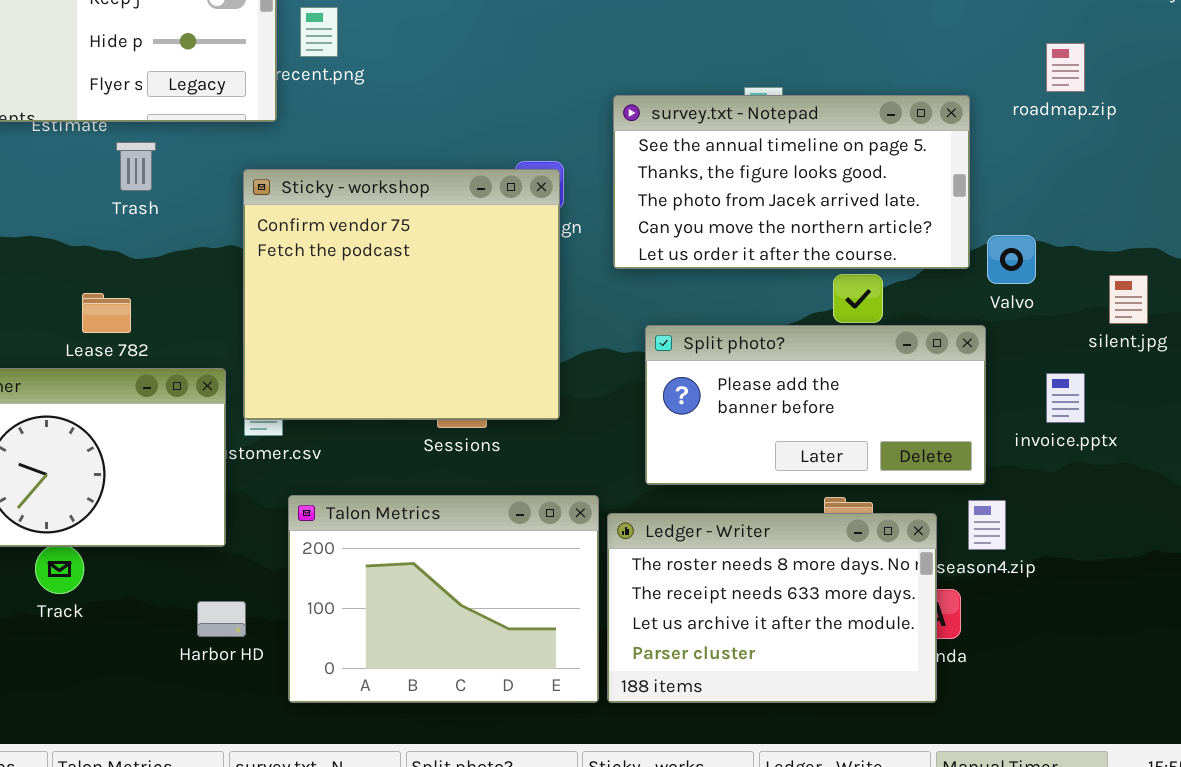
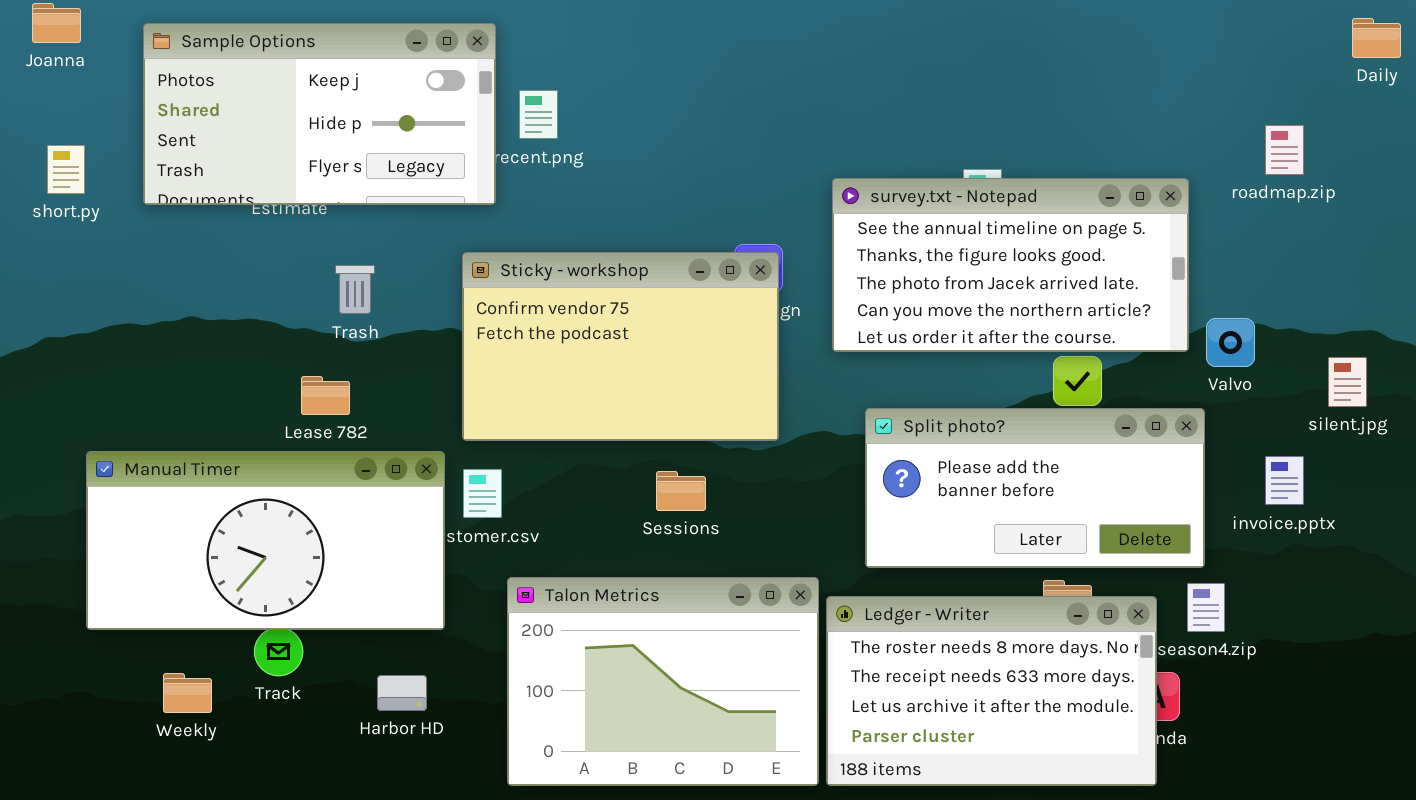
Trash: [116,142,156,191] -> [335,265,375,314], moved
Sticky - workshop: [243,169,560,420] -> [462,252,779,441], resized
Harbor HD: [197,601,246,637] -> [377,675,427,711], moved

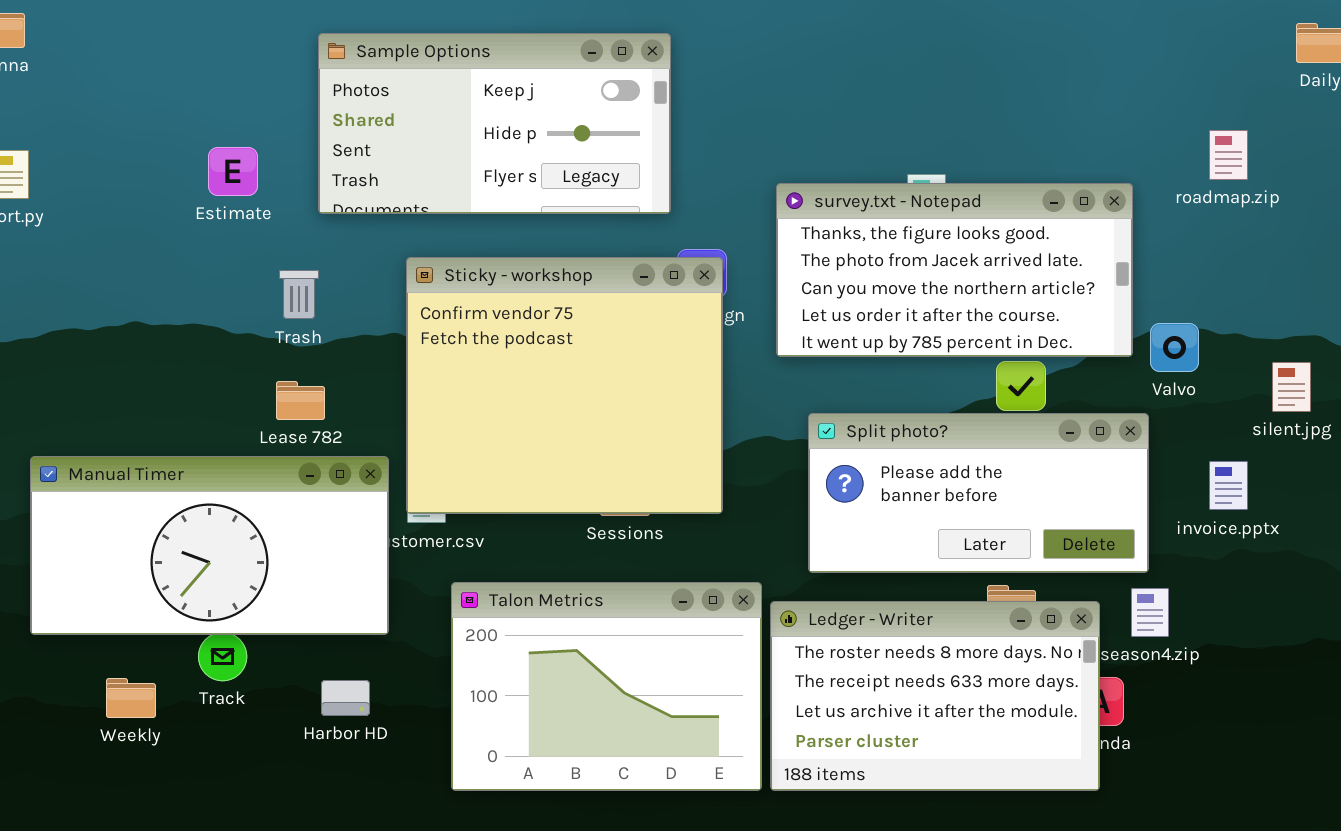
Sample Options: [143,23,496,205] -> [318,33,671,214], moved
survey.txt - Notepad: [832,178,1189,352] -> [776,183,1133,357], scrolled down 1 row
Sticky - workshop: [462,252,779,441] -> [406,257,723,514], resized
Lease 782: [301,376,350,415] -> [276,381,325,420], moved

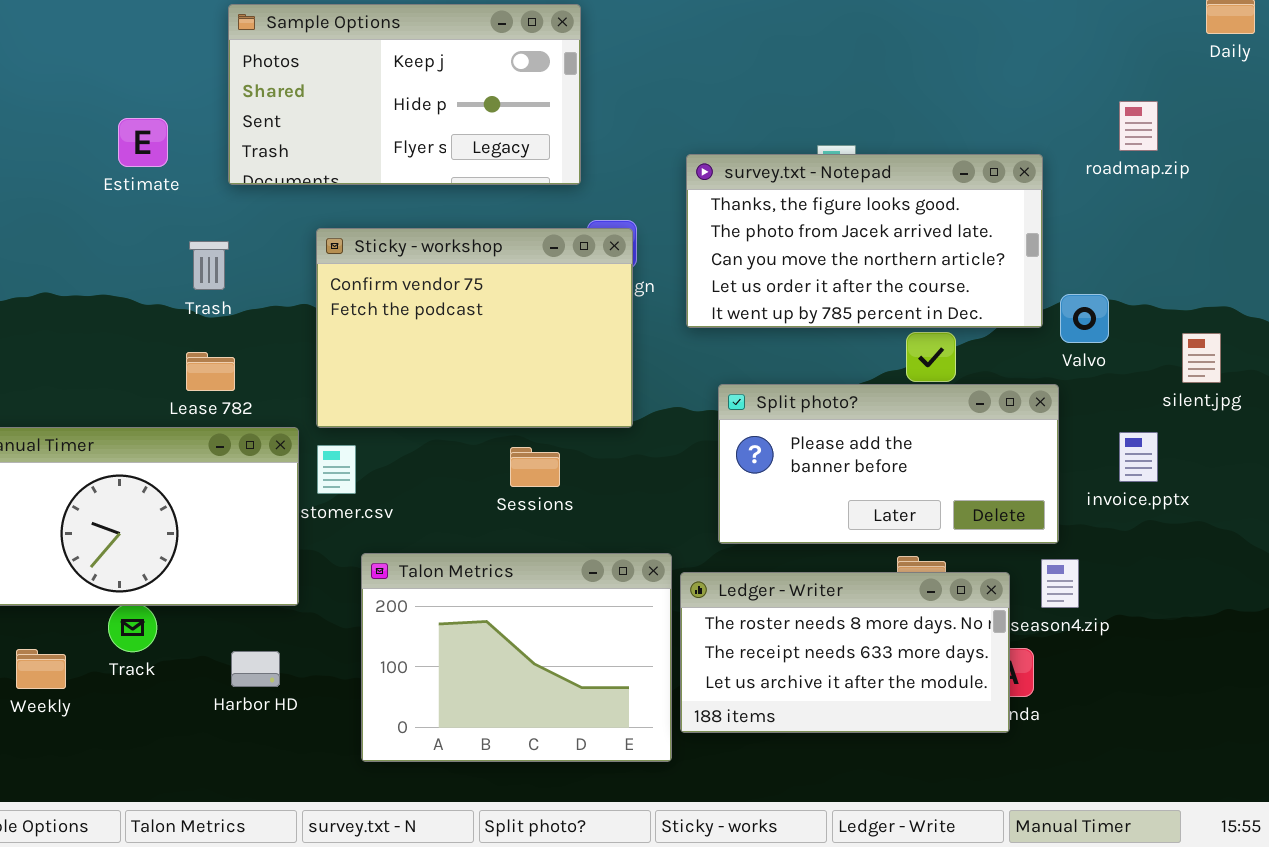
Sticky - workshop: [406,257,723,514] -> [316,228,633,428], resized
Ledger - Writer: [770,601,1100,791] -> [680,572,1010,733], resized

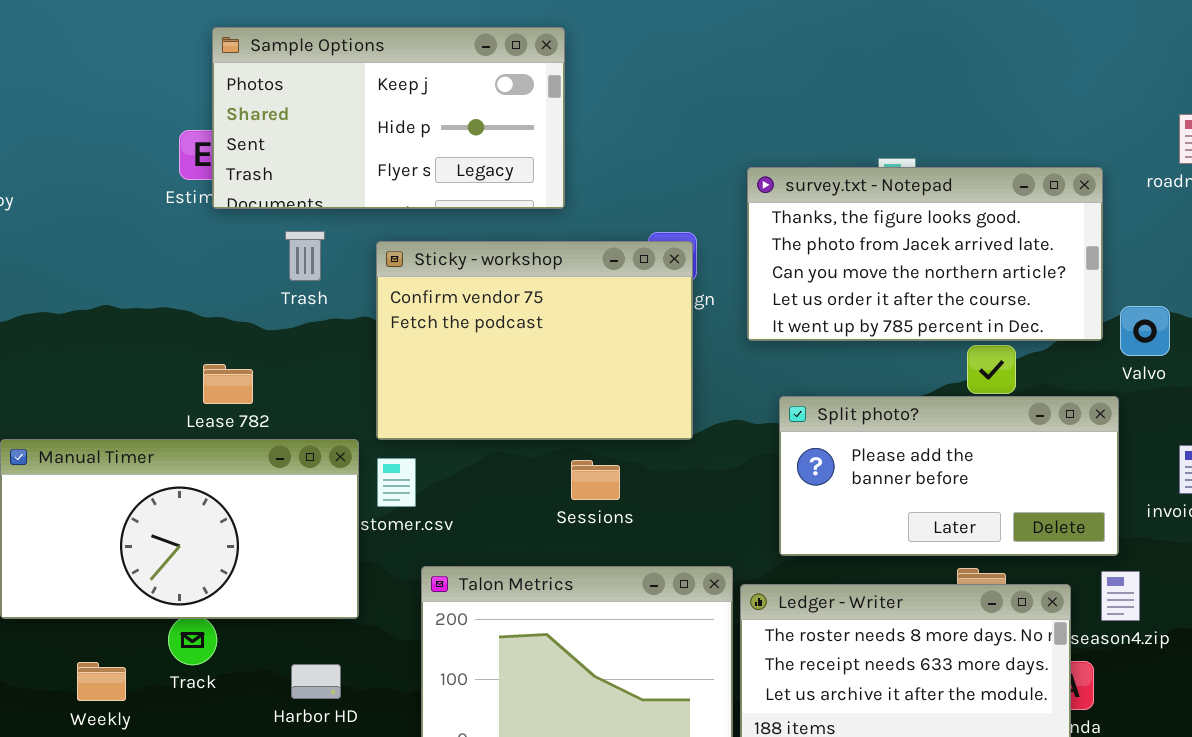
Sample Options: [228,4,581,185] -> [212,27,565,209], moved
Trash: [189,241,229,290] -> [285,231,325,281], moved
Lease 782: [186,352,235,391] -> [203,364,253,404], moved

